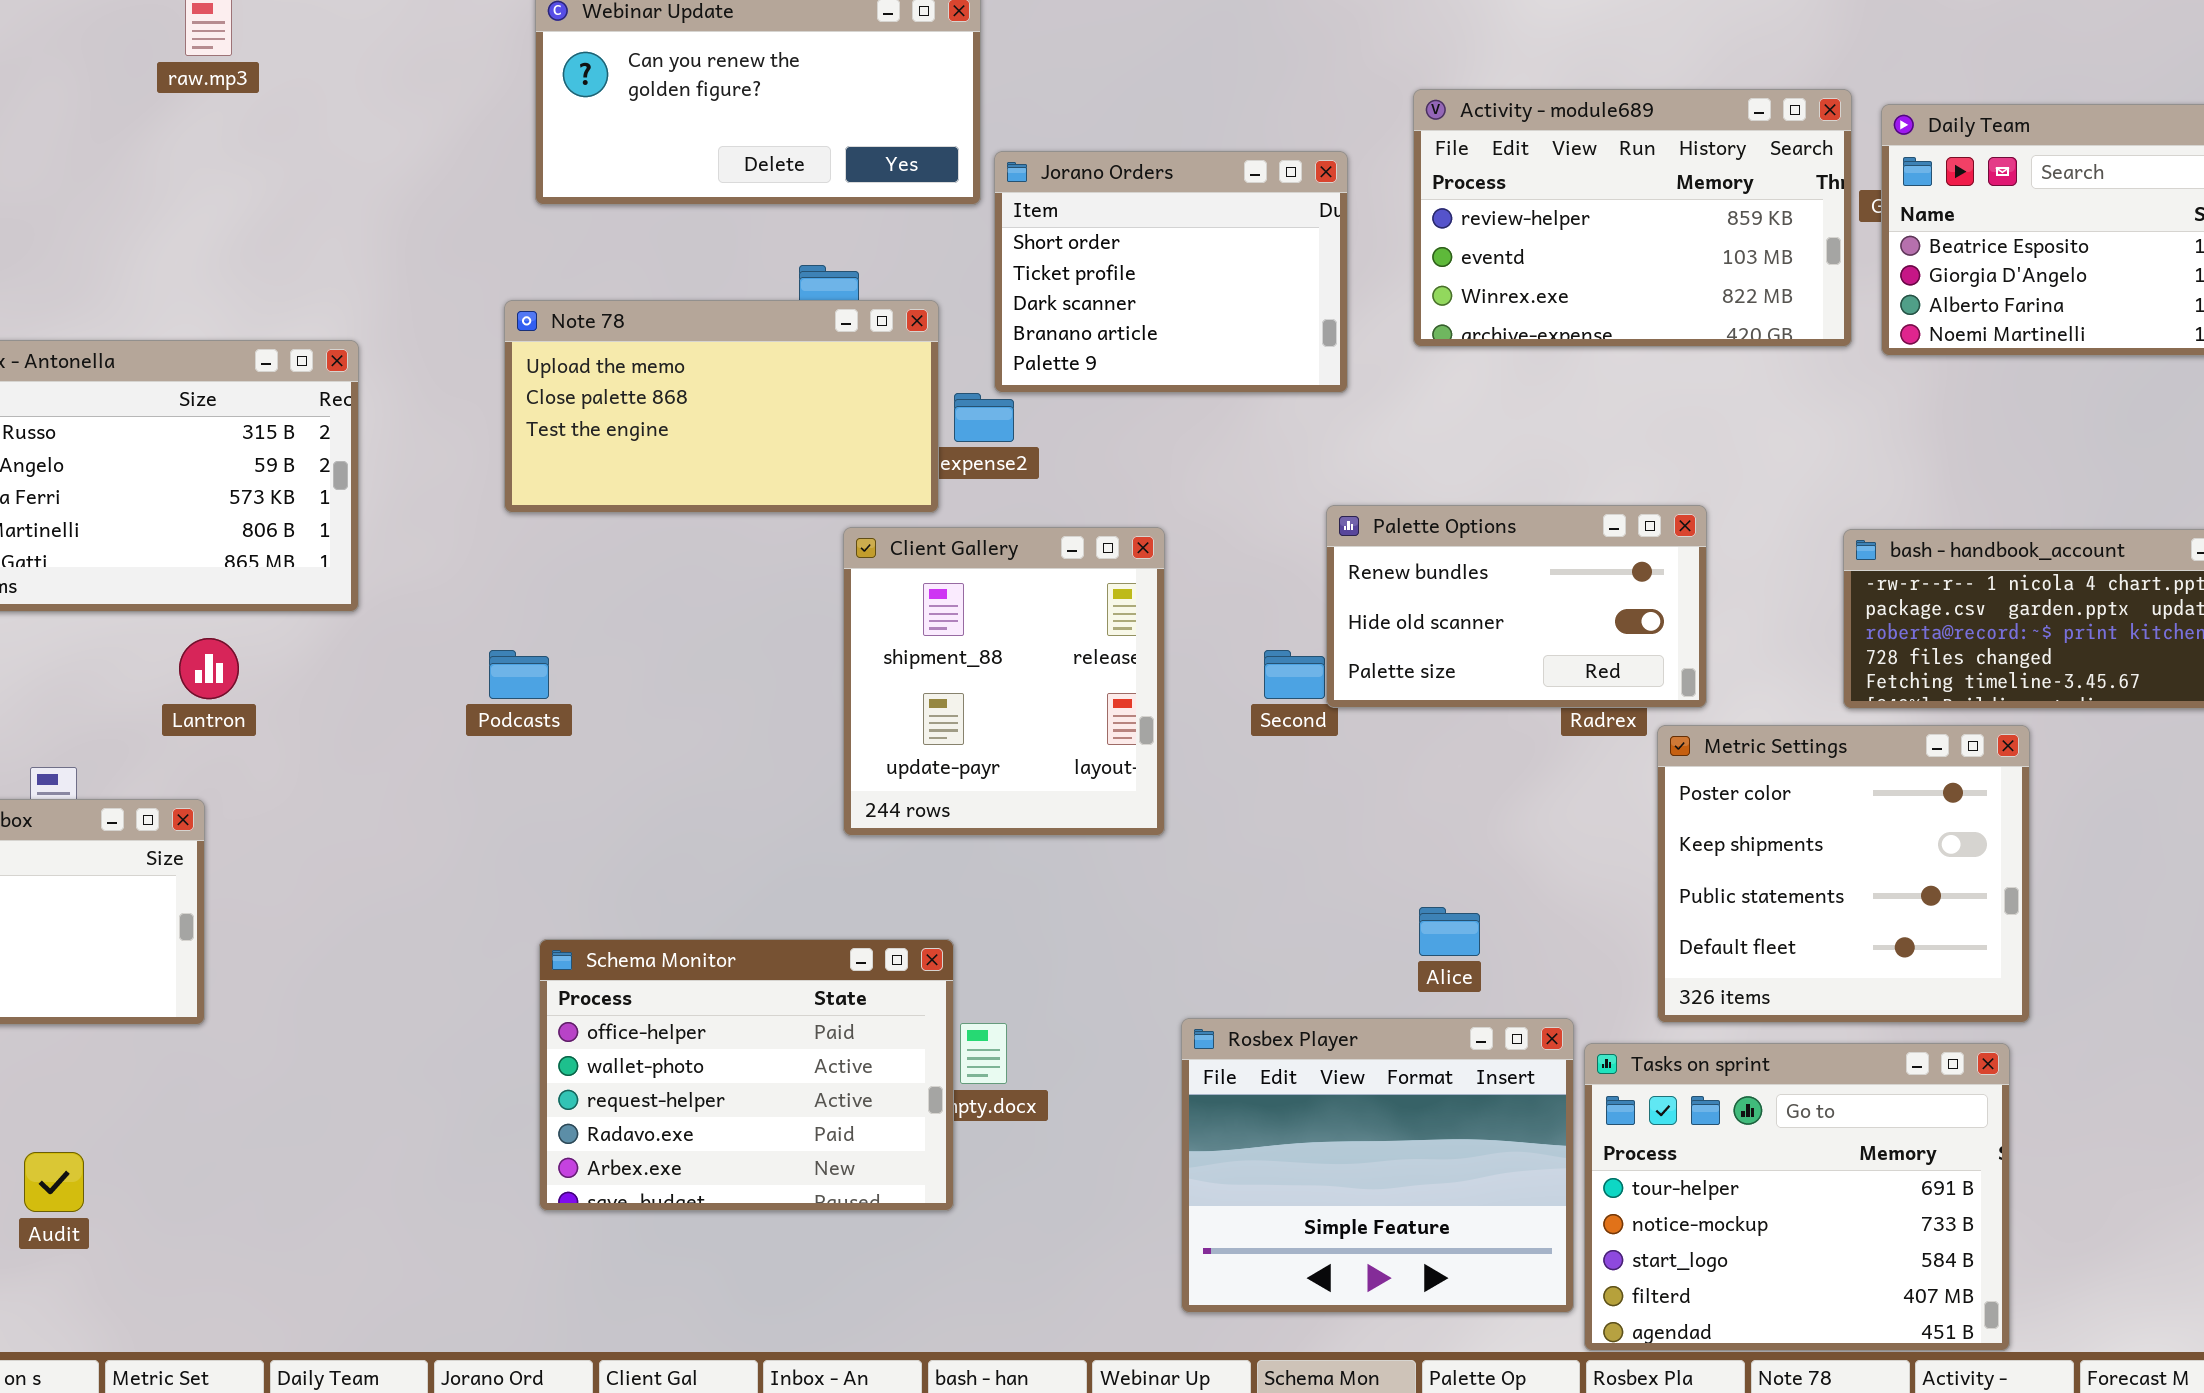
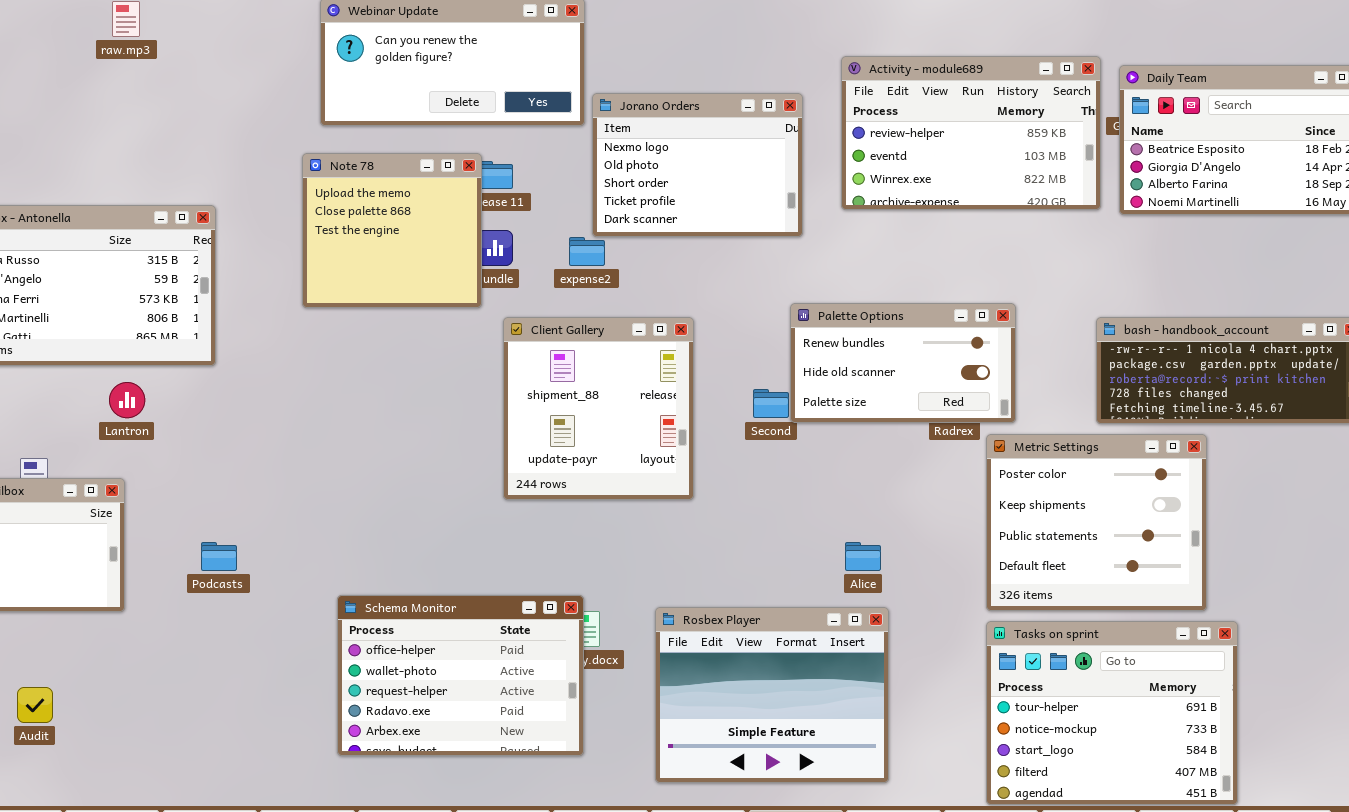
Jorano Orders: [994,151,1348,393] -> [592,93,803,237], scrolled up 2 rows
Note 78: [504,300,939,513] -> [302,153,482,308], resized
Podcasts: [489,650,549,699] -> [201,542,237,571], moved
Schema Monitor: [539,939,954,1211] -> [337,595,584,756], moved
Rosbex Player: [1181,1018,1574,1313] -> [655,607,889,783], moved
Tasks on sprint: [1584,1043,2010,1351] -> [986,621,1238,805], moved

